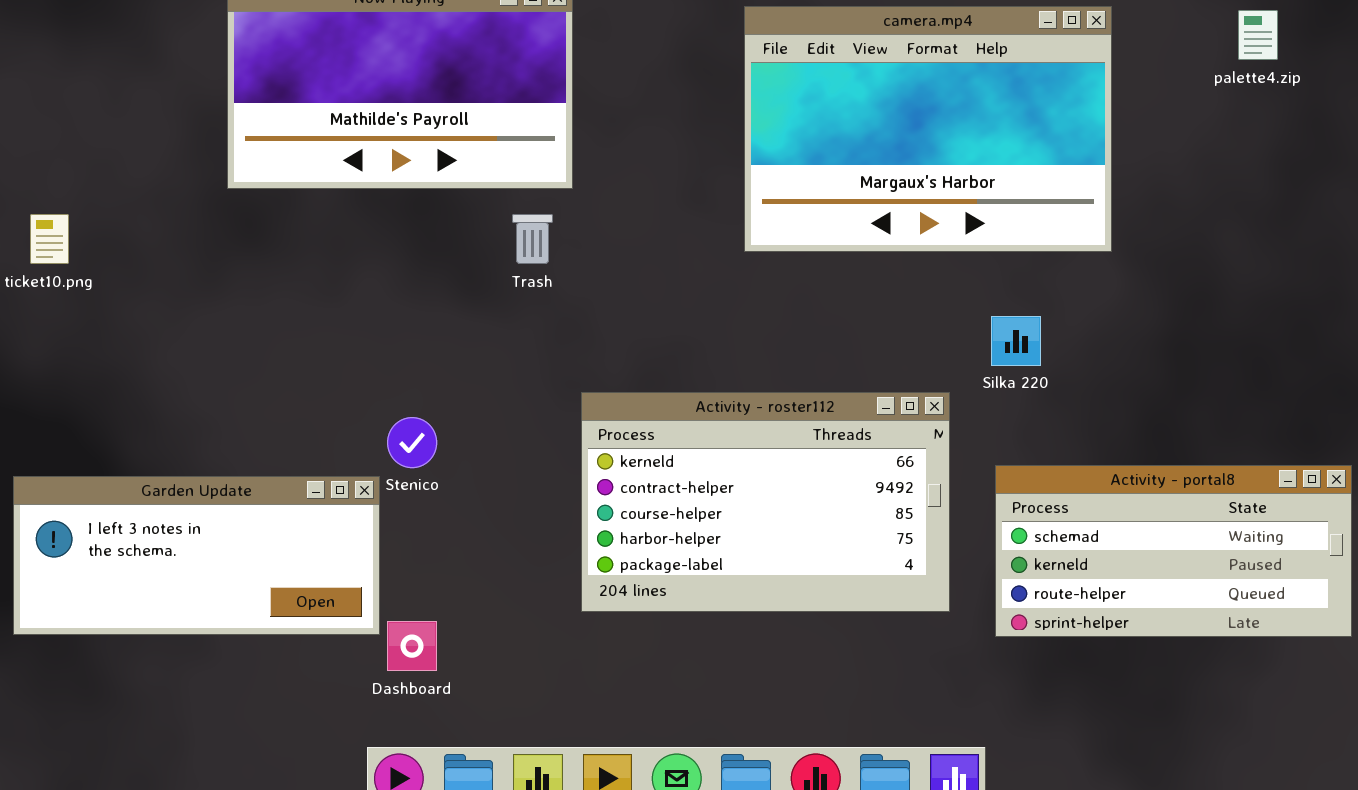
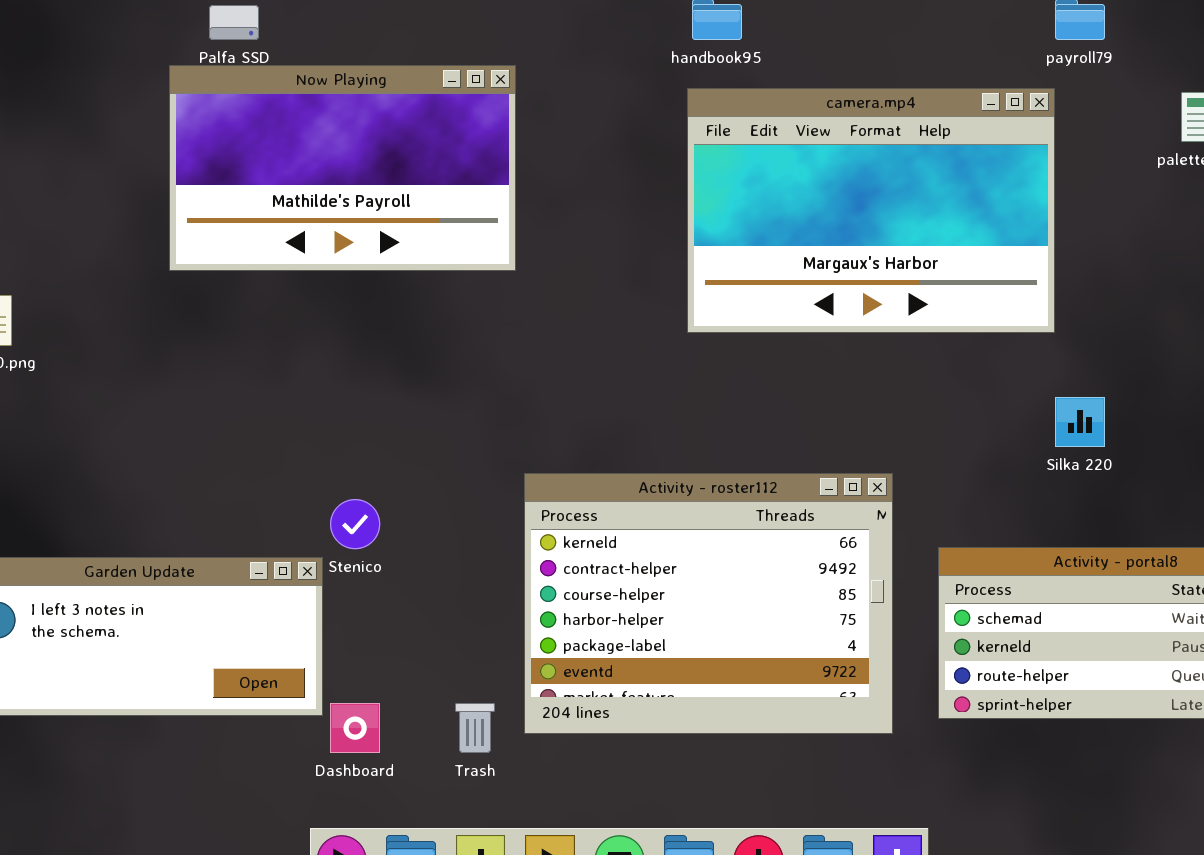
Trash: [512,214,553,264] -> [455,703,495,753], moved
Silka 220: [991,316,1041,366] -> [1055,397,1105,447], moved
Activity - roster112: [581,392,950,612] -> [524,473,893,734], resized

